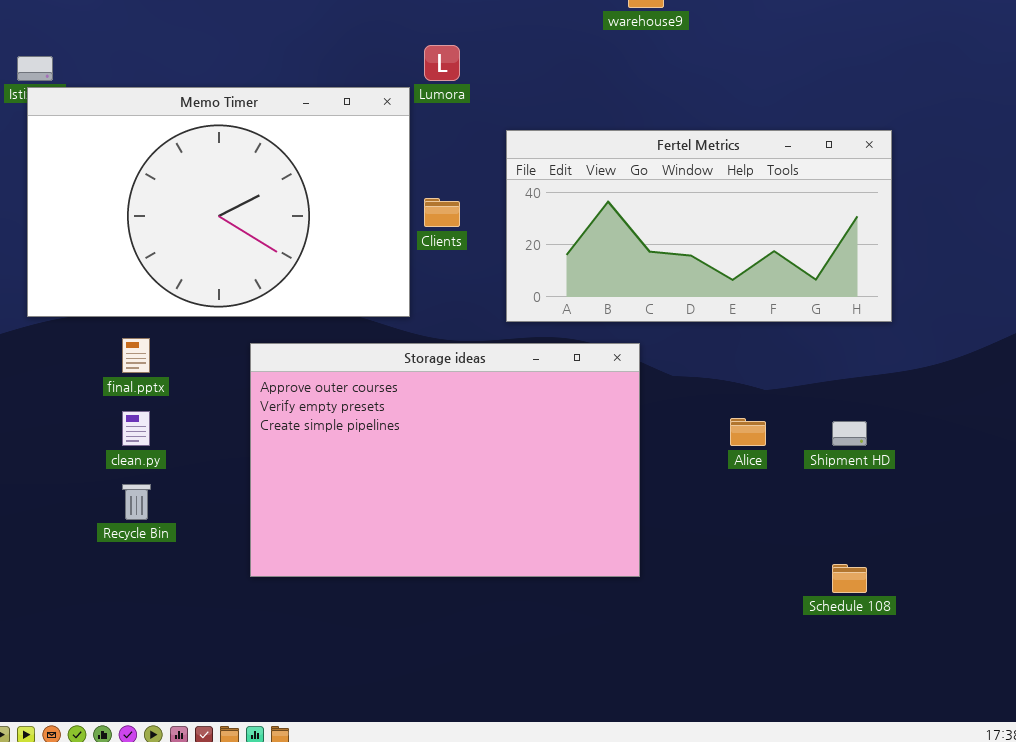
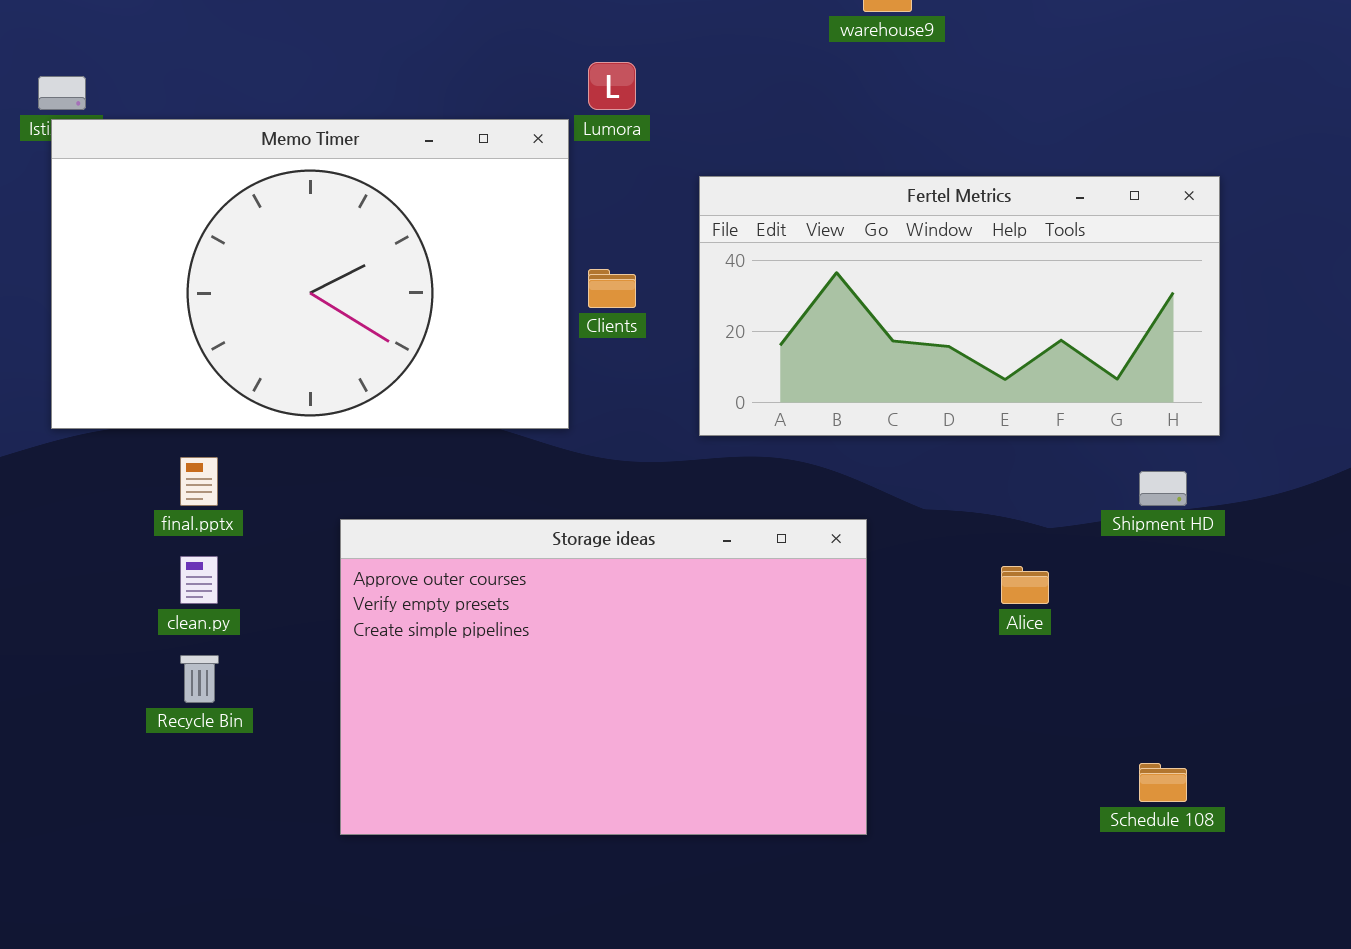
Storage ideas: [250,343,640,577] -> [340,519,867,835], moved
Shipment HD: [832,421,867,446] -> [1139,471,1187,506], moved

